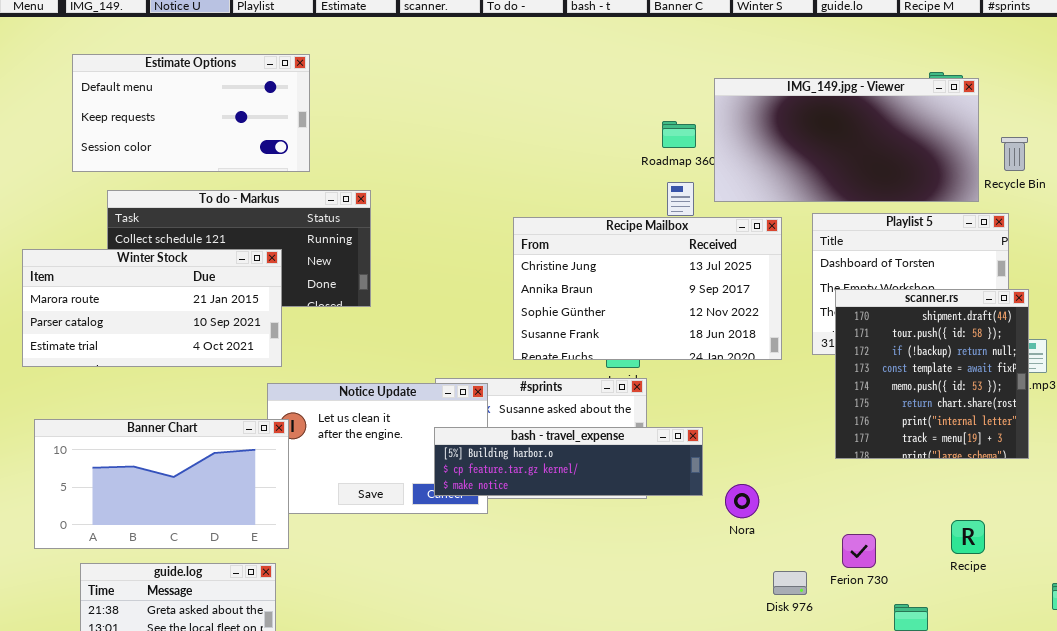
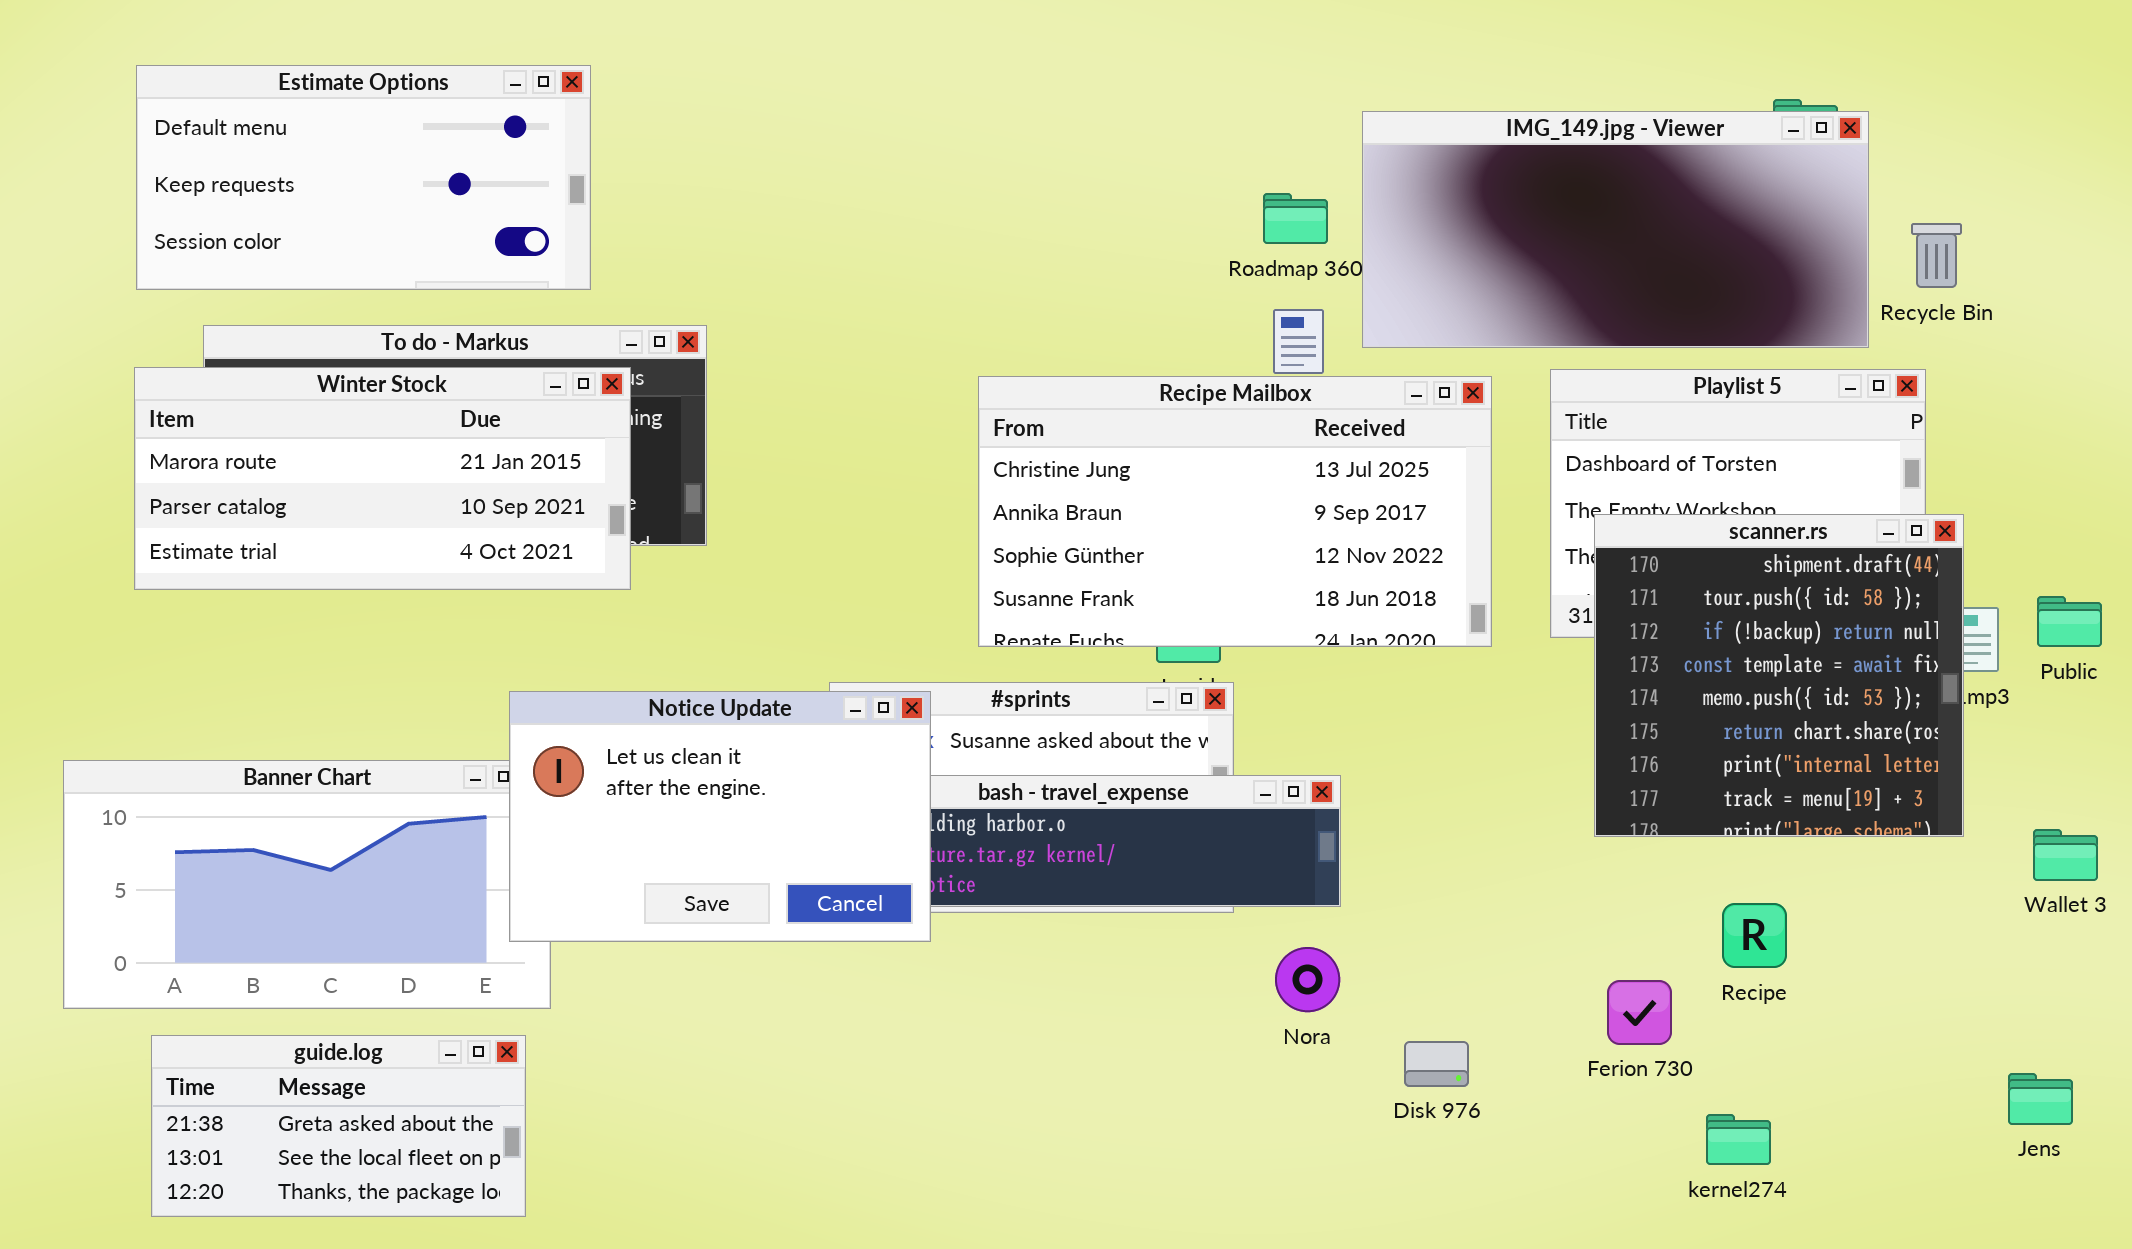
Winter Stock: [22,249,282,367] -> [134,367,631,590], moved
Notice Update: [267,383,488,514] -> [509,691,931,942], raised
Nora: [725,484,759,518] -> [1275,947,1340,1012], moved
Recipe: [951,520,985,554] -> [1722,903,1787,968], moved
Disk 976: [773,571,807,595] -> [1404,1041,1469,1087], moved

